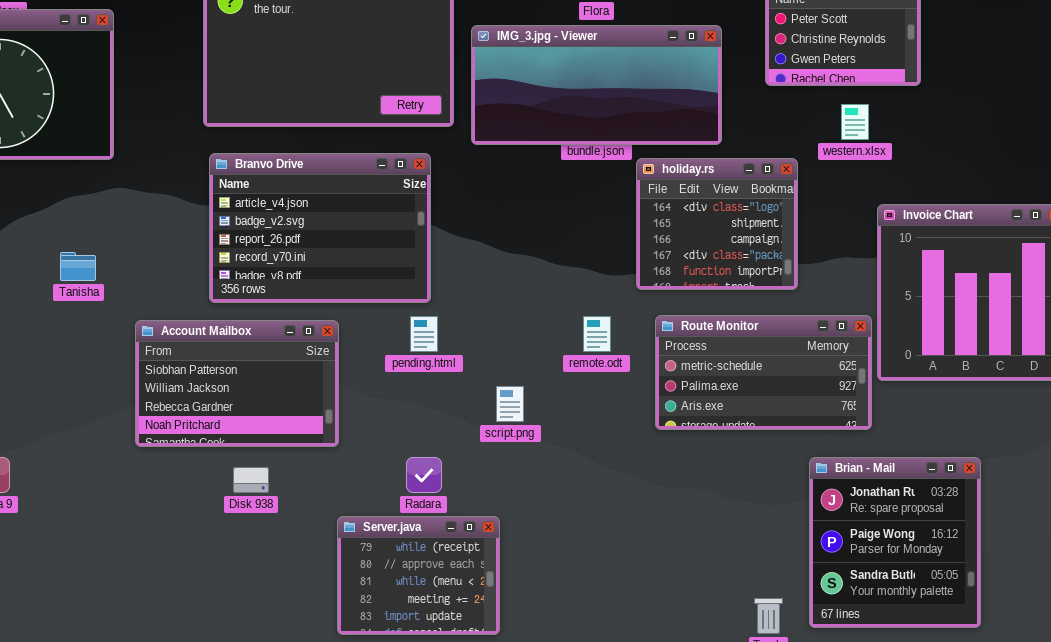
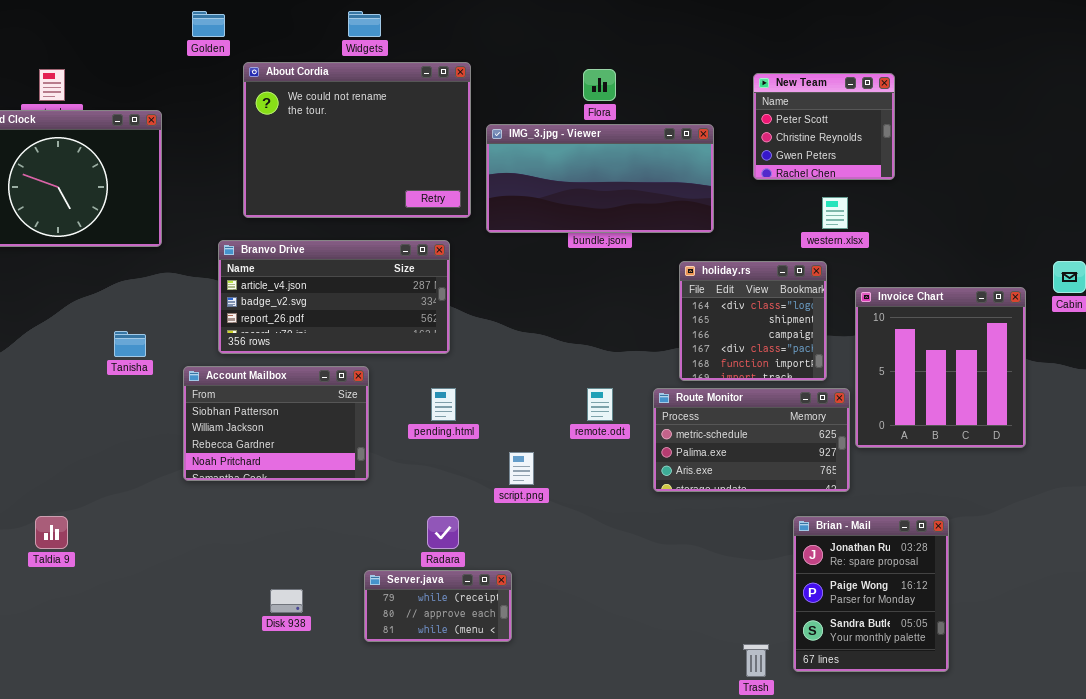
Branvo Drive: [209,153,431,303] -> [218,240,450,354], resized
holiday.rs: [636,158,798,290] -> [679,261,827,381], moved
Account Mailbox: [135,320,339,447] -> [183,366,369,481], moved
Disk 938: [233,467,269,493] -> [270,589,303,613], moved
Server.java: [337,516,500,635] -> [364,570,512,642], resized

